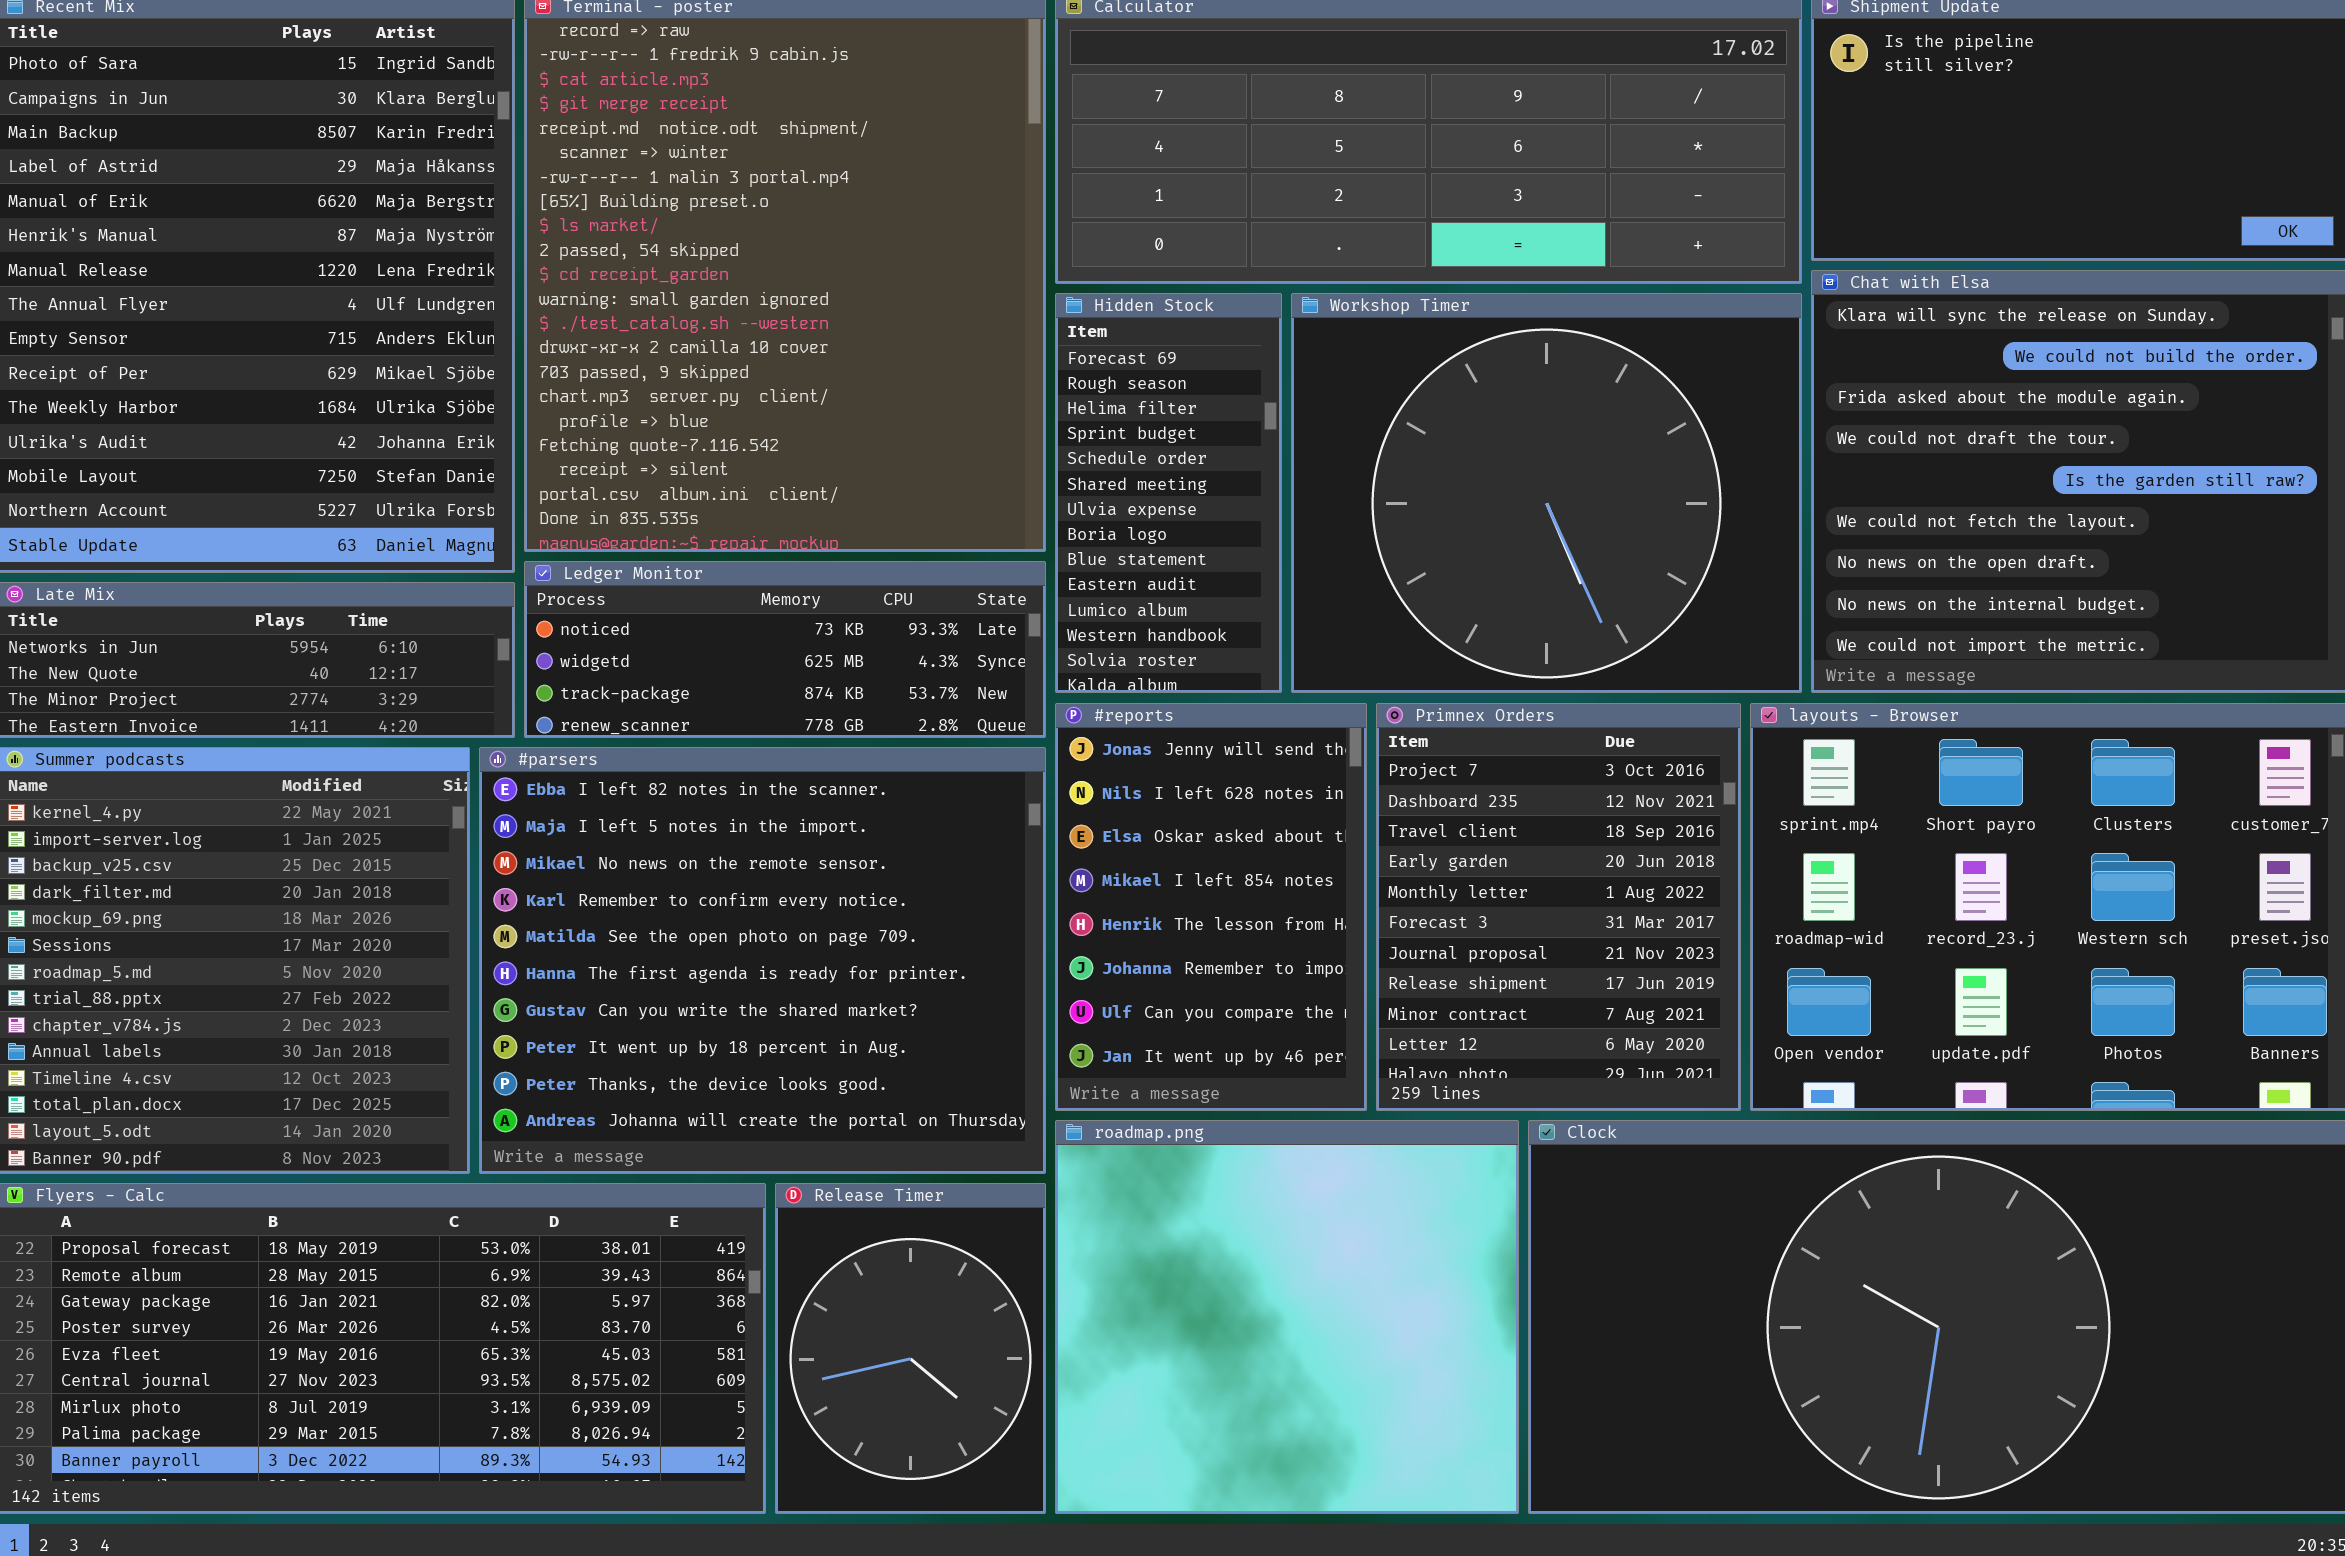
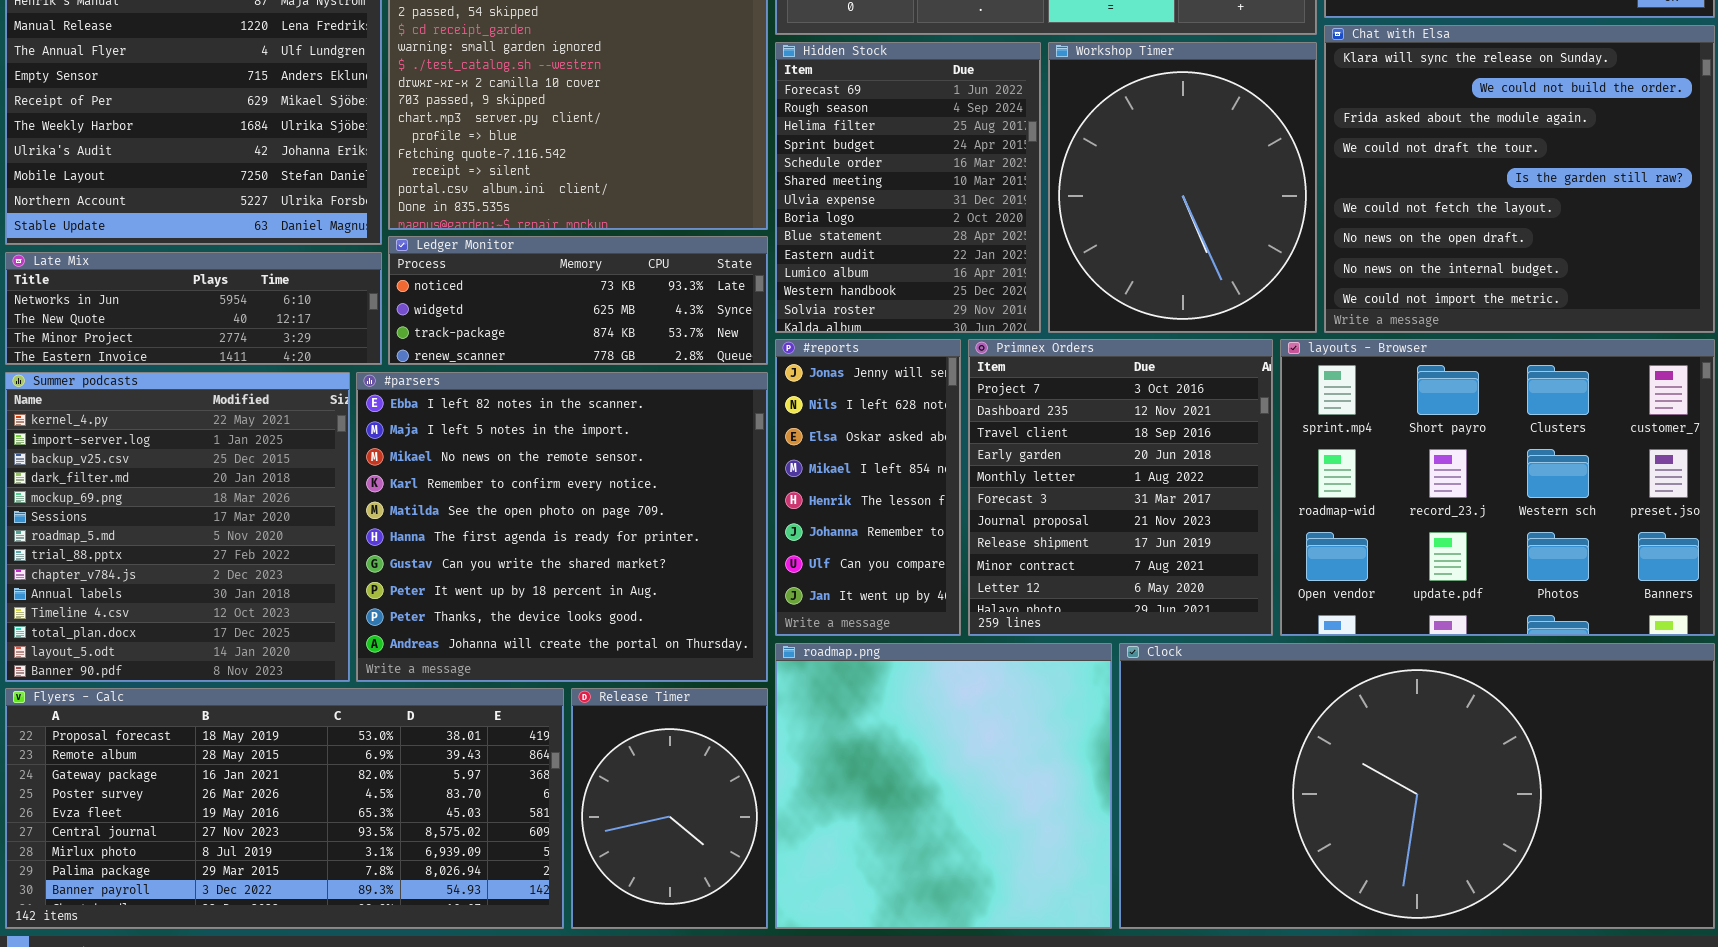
Hidden Stock: [1055,293,1282,693] -> [775,42,1041,333], resized
Workshop Timer: [1291,293,1802,693] -> [1048,42,1317,333], resized
#reports: [1055,703,1367,1111] -> [775,339,961,636], resized
Primnex Orders: [1376,703,1741,1111] -> [968,339,1273,636], resized

